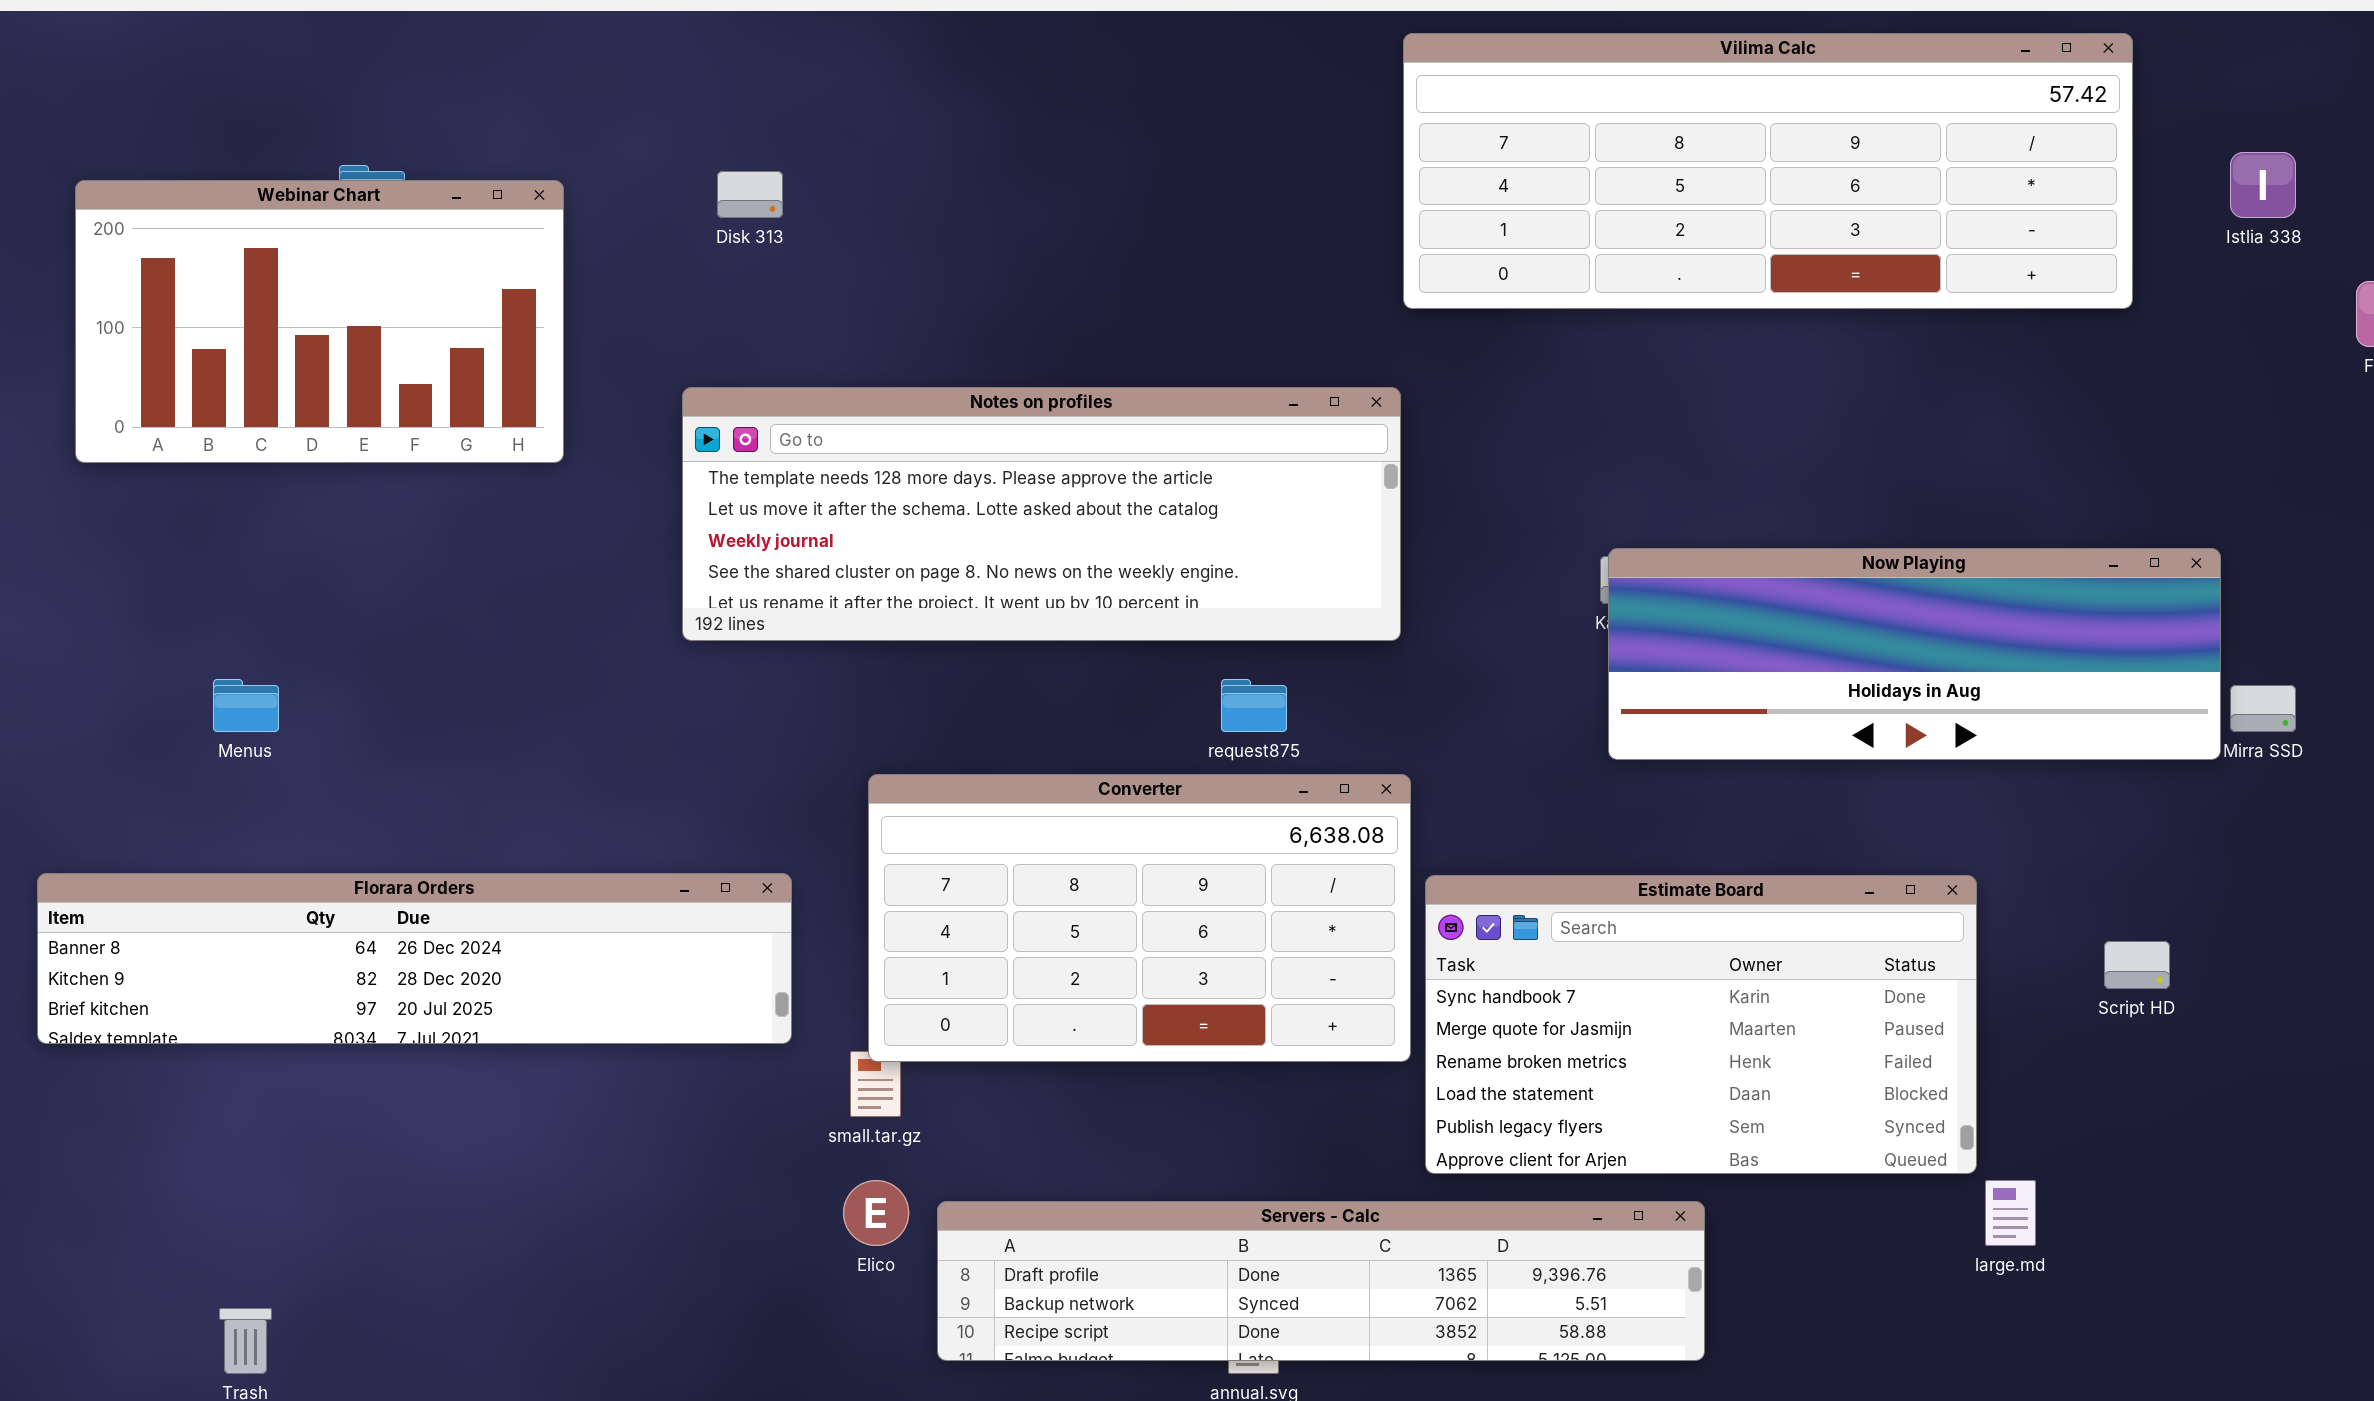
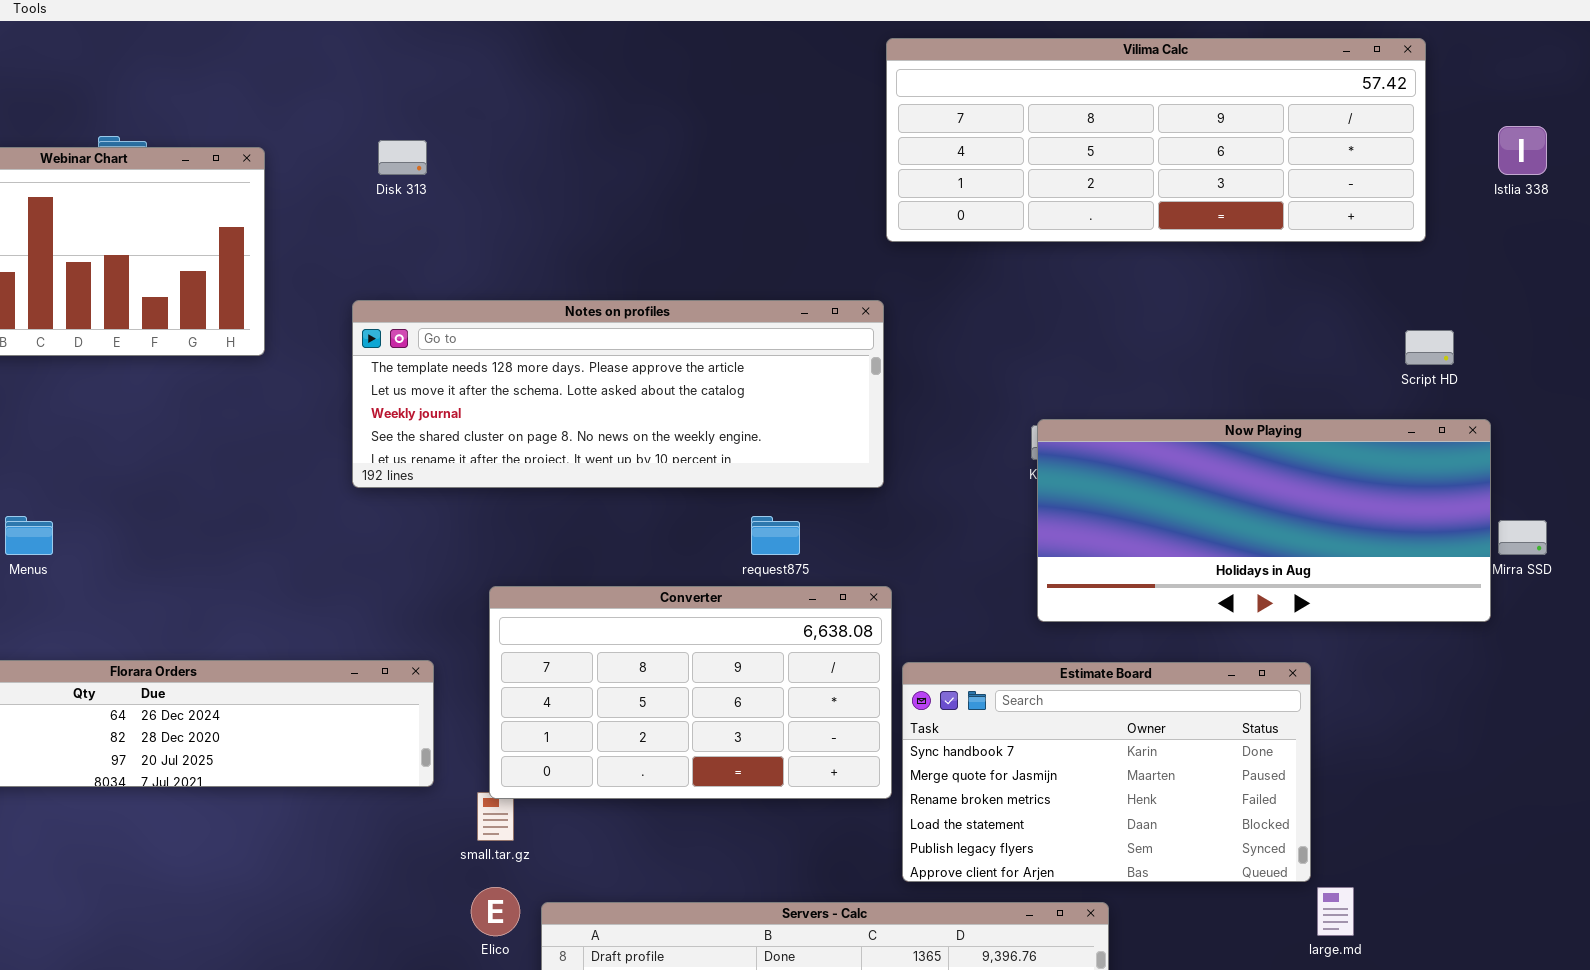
Now Playing: [1608,548,2221,760] -> [1037,419,1491,622], resized
Script HD: [2104,941,2170,989] -> [1405,330,1454,365], moved

